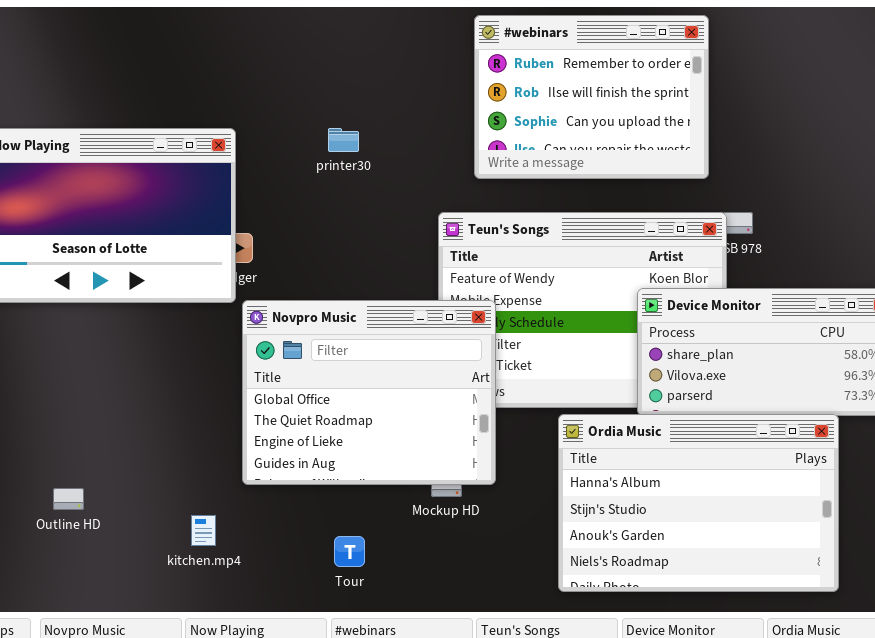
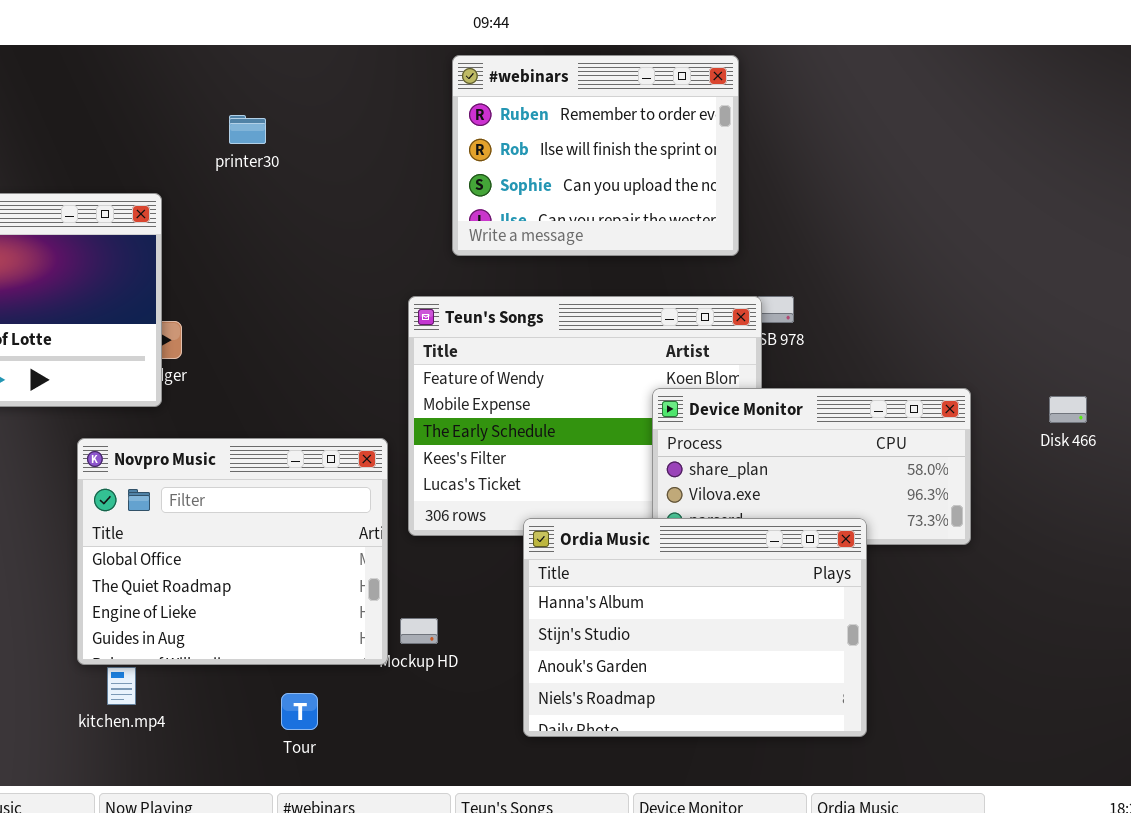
printer30: [328,128,359,152] -> [229,115,266,144], moved
Novpro Music: [242,300,496,485] -> [77,438,388,665], moved
Ordia Music: [558,414,839,592] -> [523,518,867,737], moved

